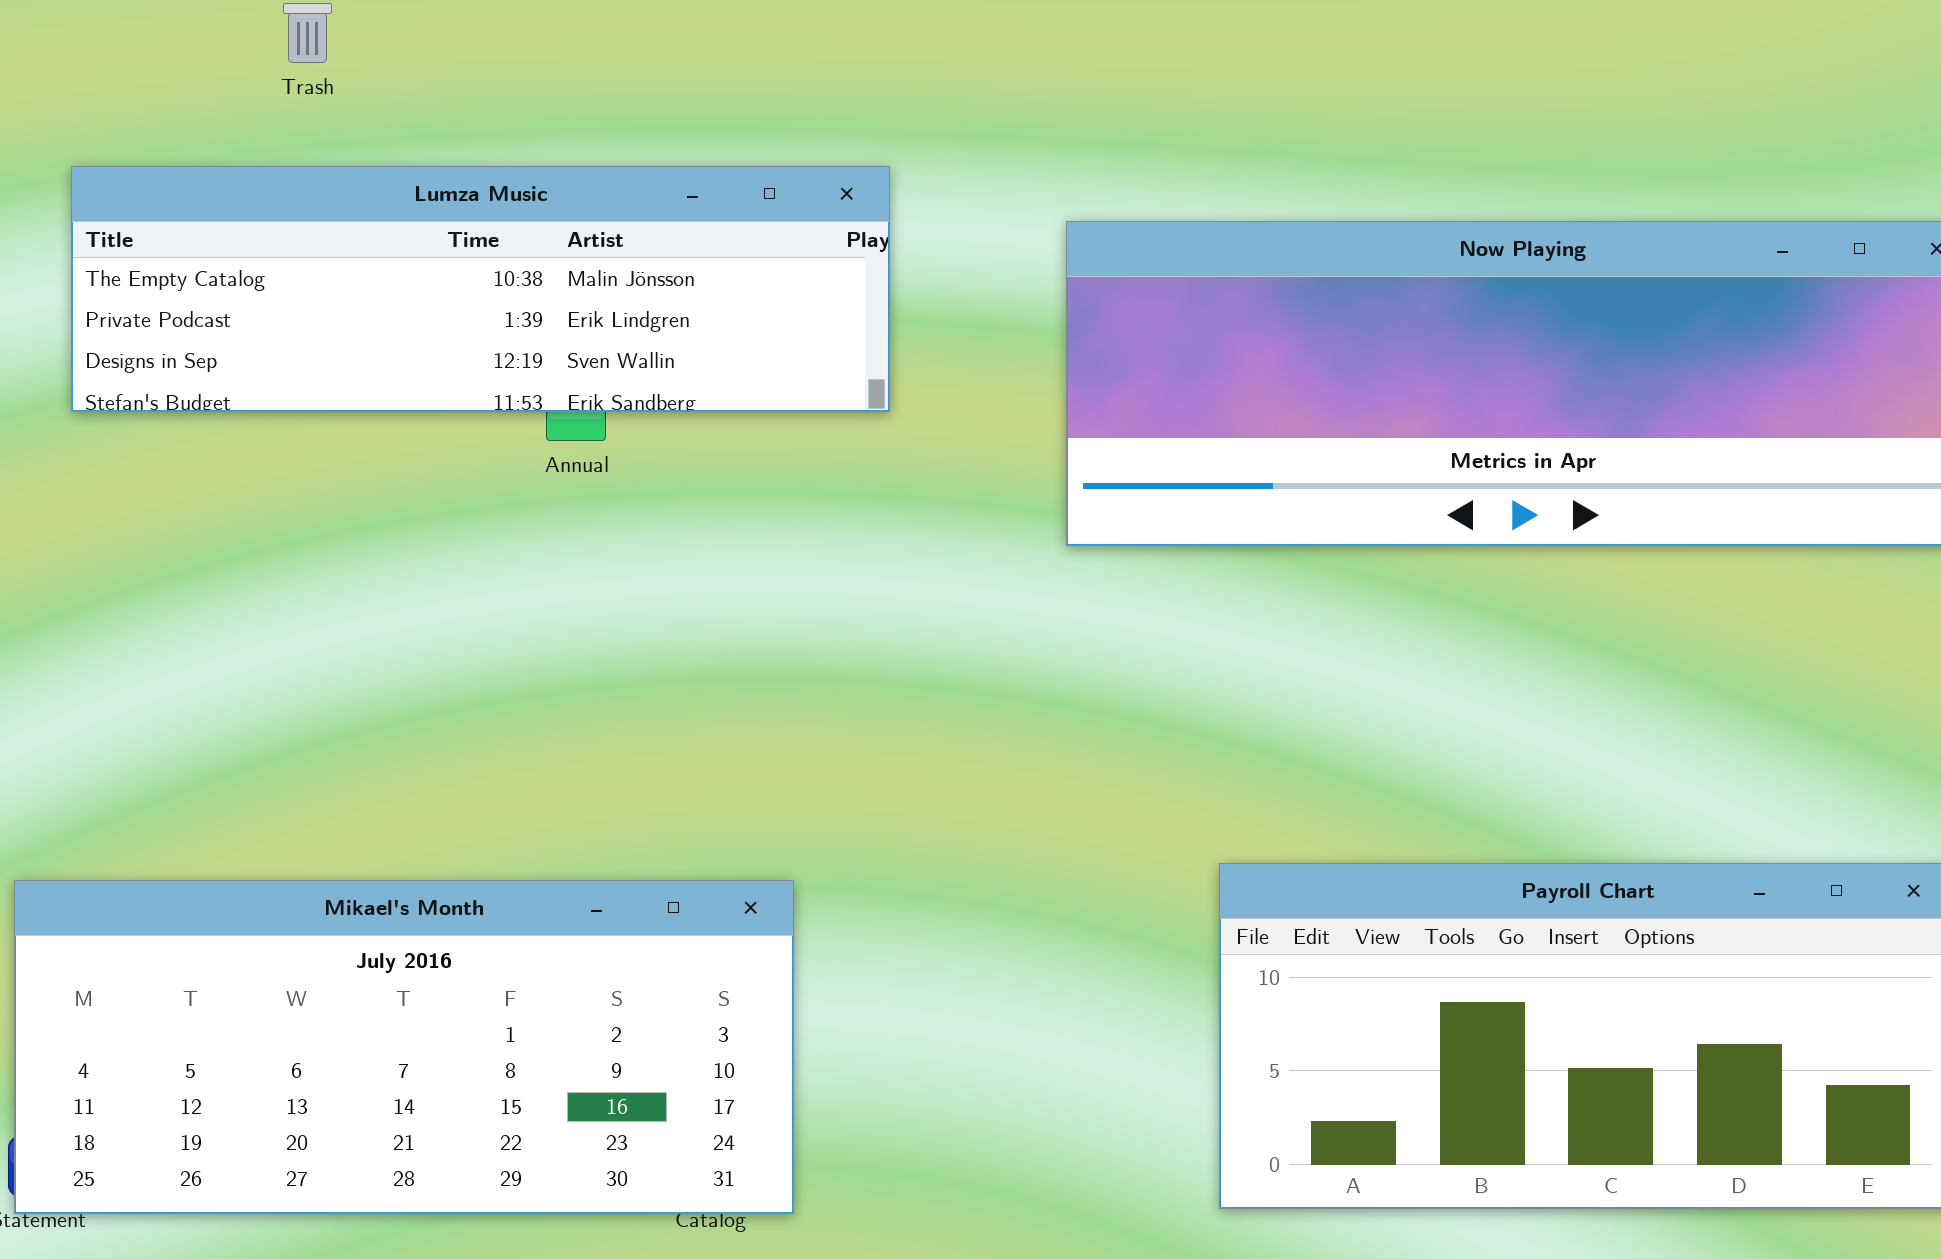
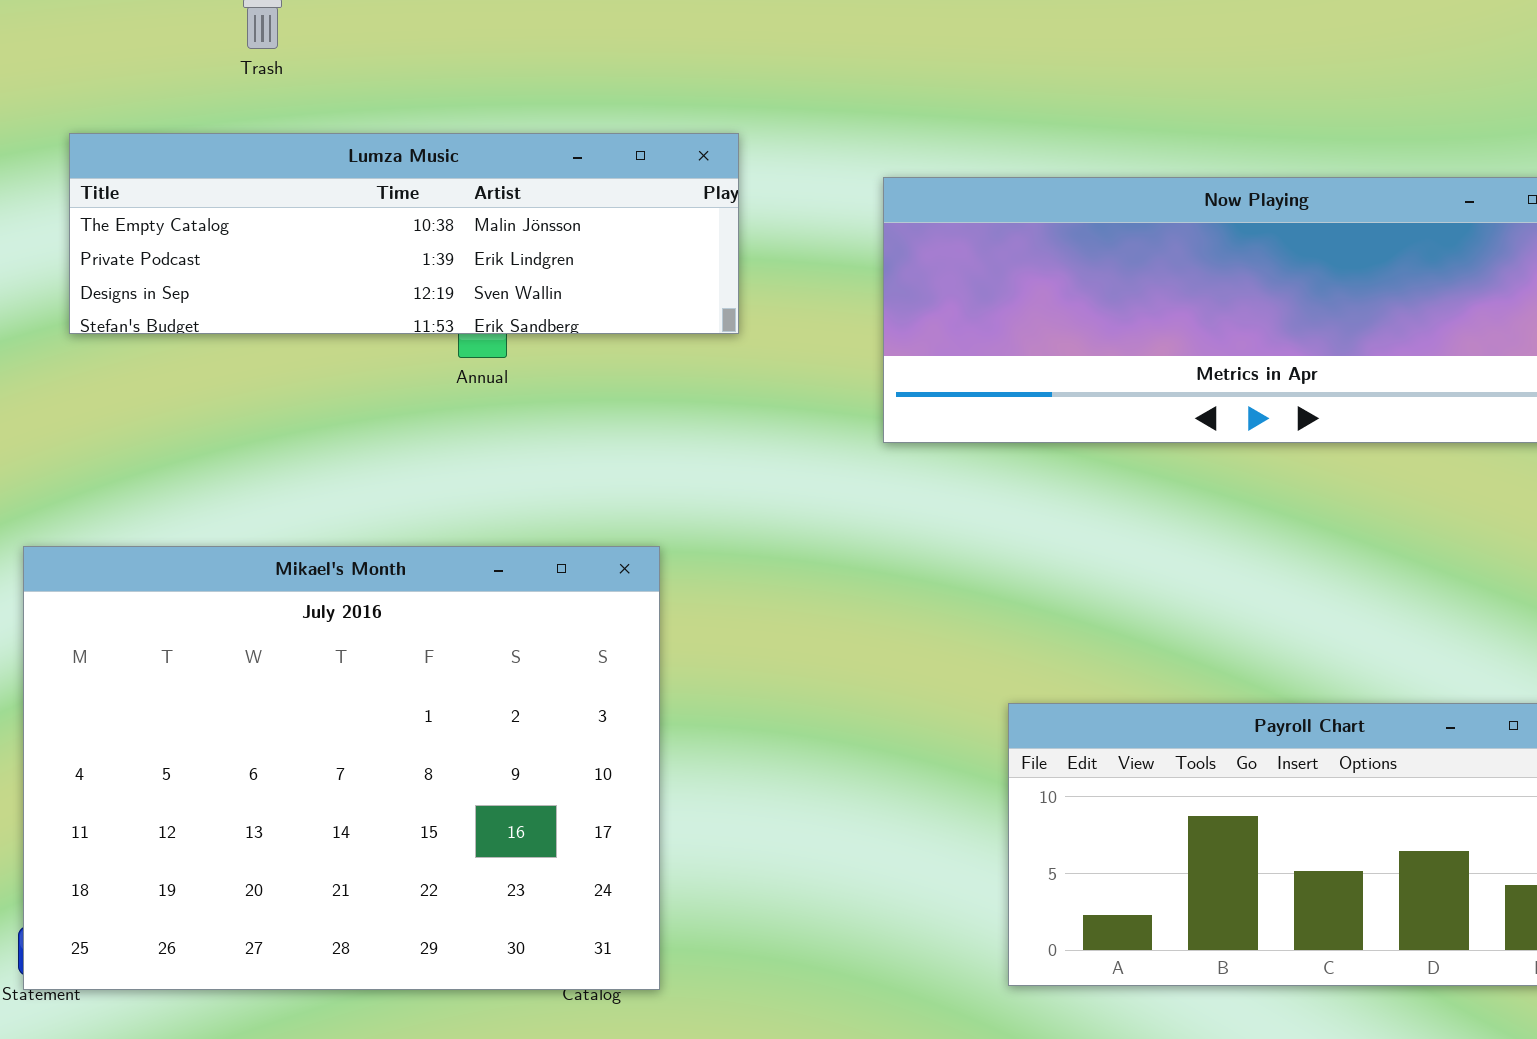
Mikael's Month: [14,880,794,1214] -> [23,546,660,990], resized

